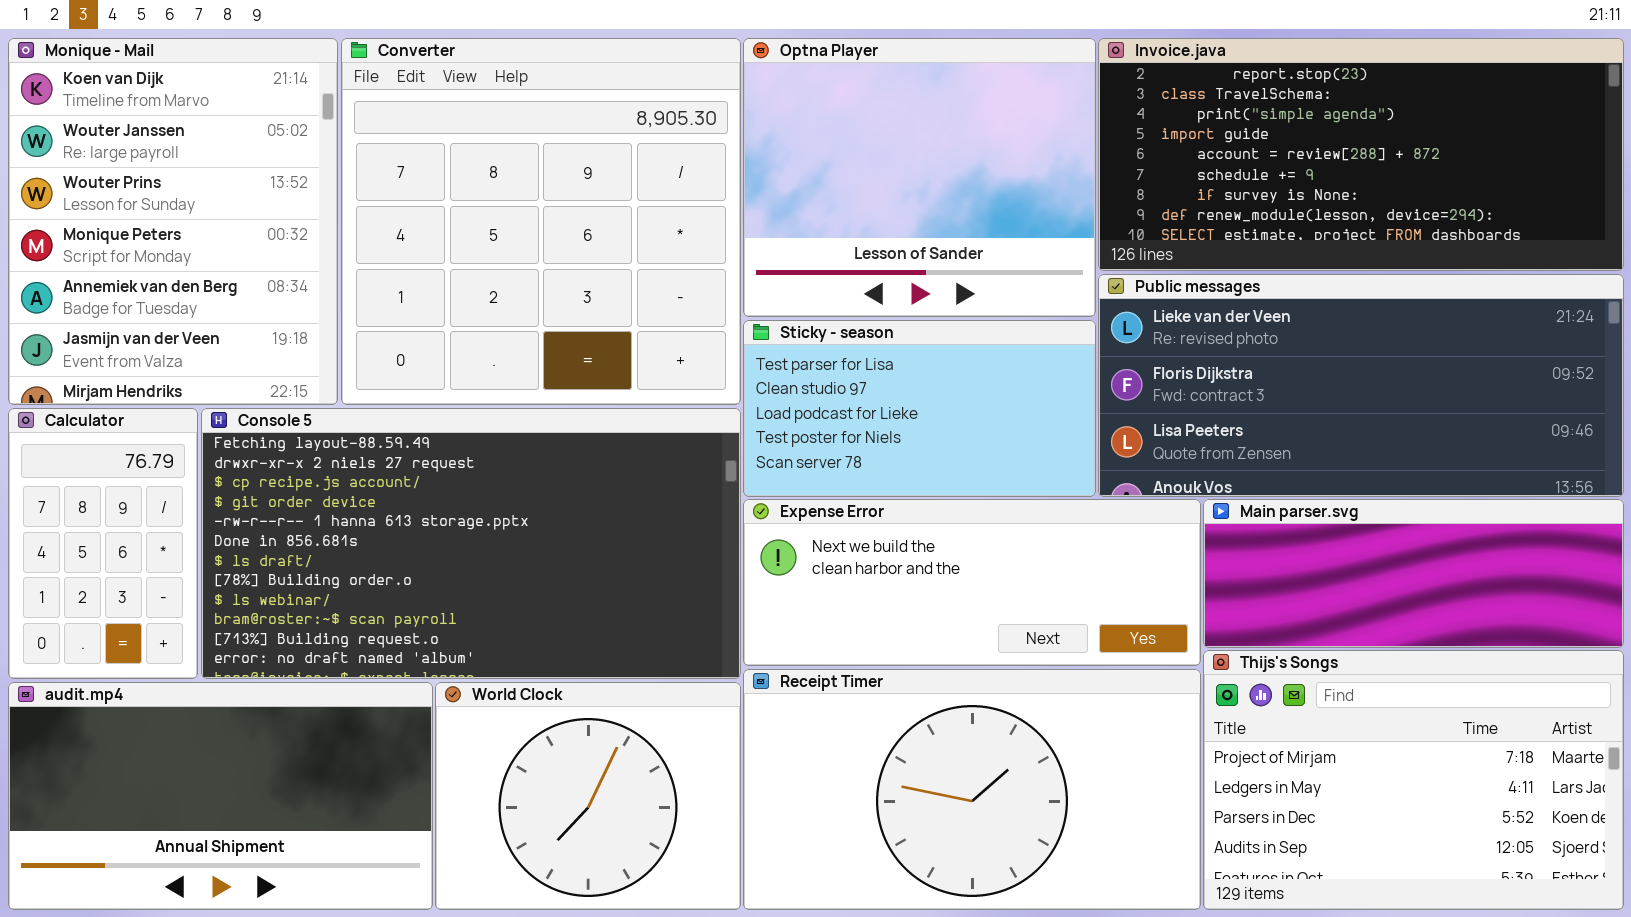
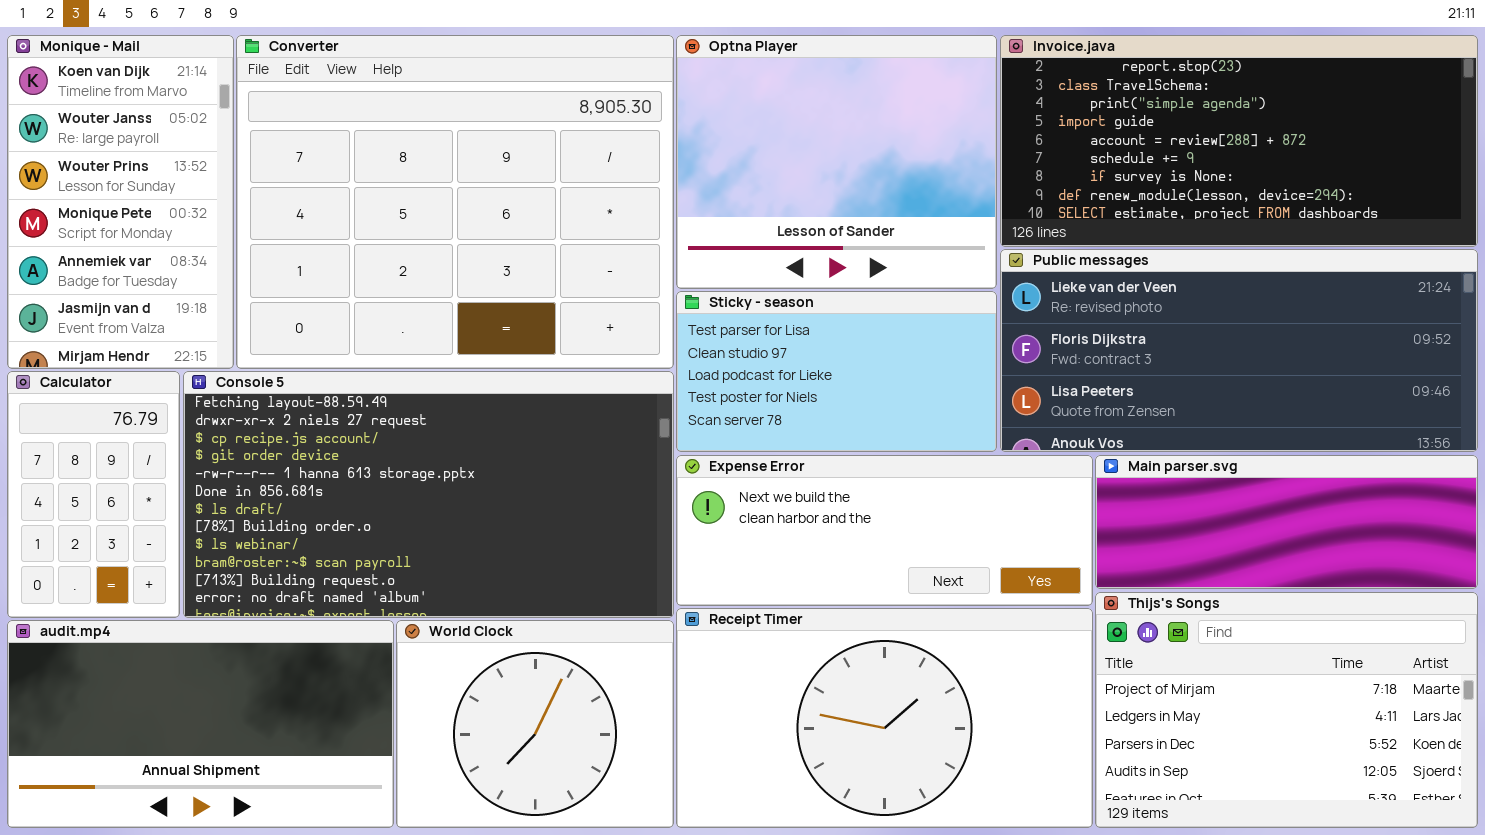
Monique - Mail: [8,38,338,405] -> [7,35,234,369], resized
Converter: [341,38,741,405] -> [236,35,674,369], resized

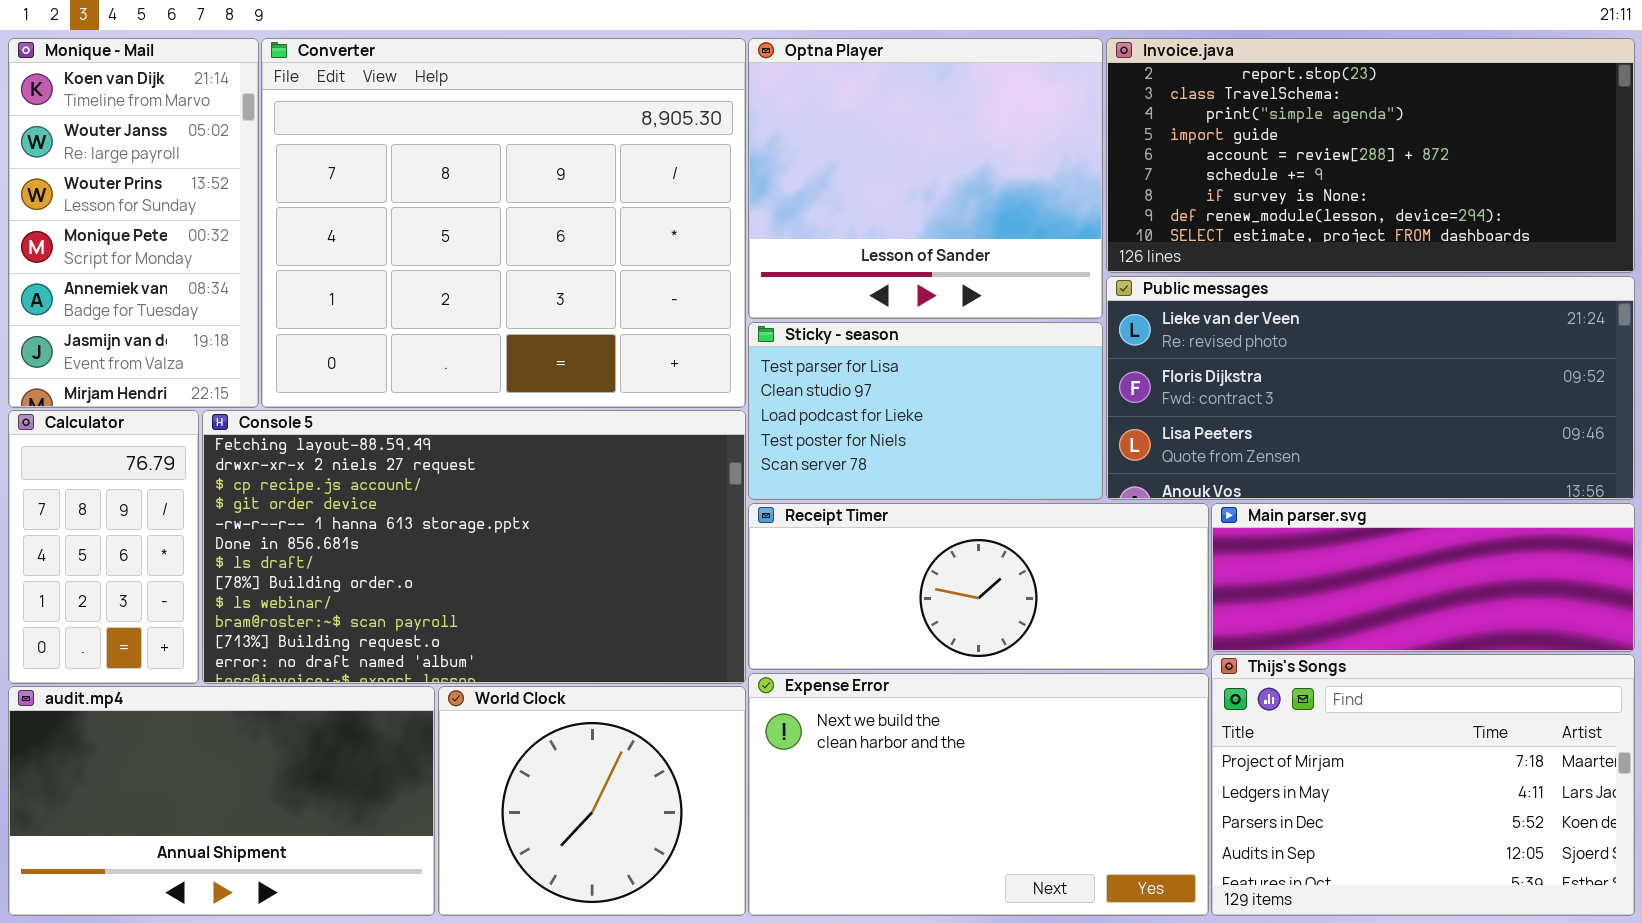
Expense Error: [676,455,1093,606] -> [748,673,1209,916], moved, resized
Receipt Timer: [676,608,1093,828] -> [748,503,1209,670], moved, resized

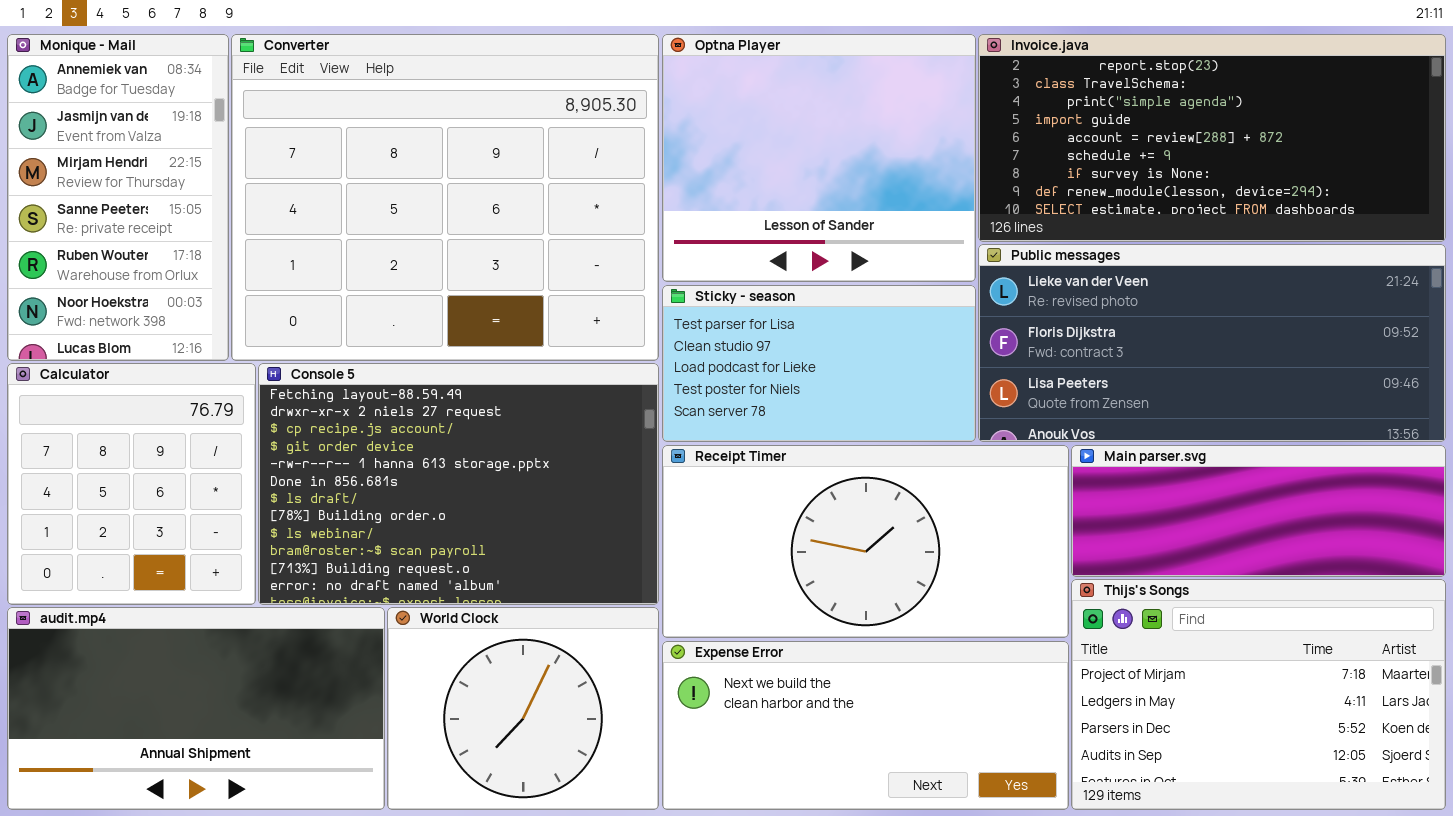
Monique - Mail: [8,38,259,408] -> [7,34,229,361], scrolled down 4 rows
Calculator: [8,410,199,684] -> [7,363,256,605], resized
Console 5: [202,410,746,684] -> [258,363,659,605], resized
Receipt Timer: [748,503,1209,670] -> [662,445,1069,638], resized
Expense Error: [748,673,1209,916] -> [662,641,1069,810], resized

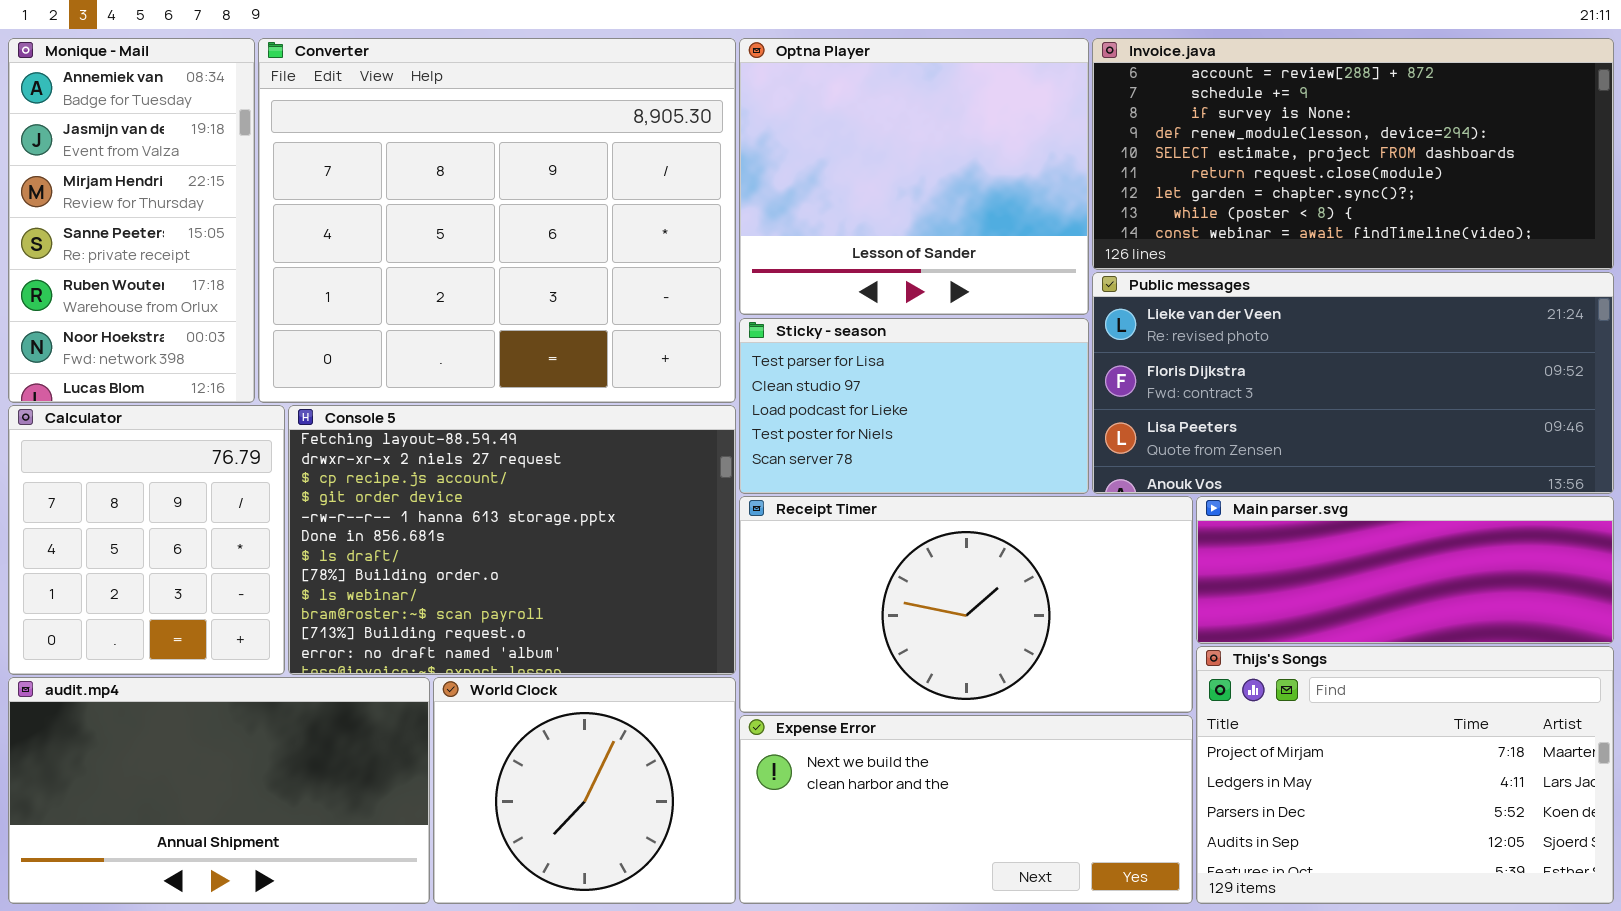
Invoice.java: [978,34,1446,242] -> [1092,38,1614,270], scrolled down 4 rows

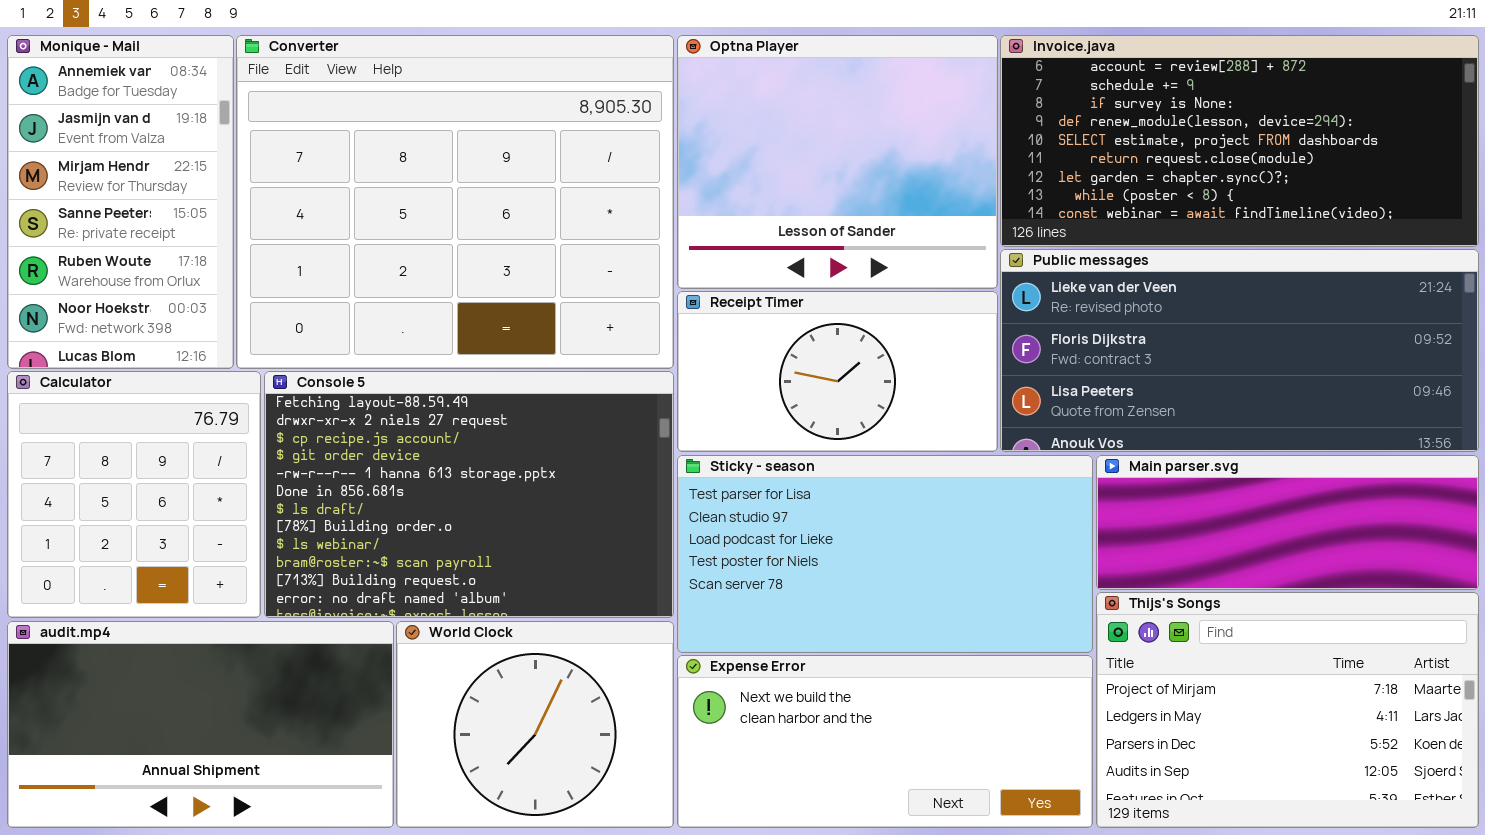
Sticky - season: [739,318,1089,494] -> [677,455,1093,653], moved, resized
Receipt Timer: [739,496,1193,713] -> [677,291,998,452], moved, resized

